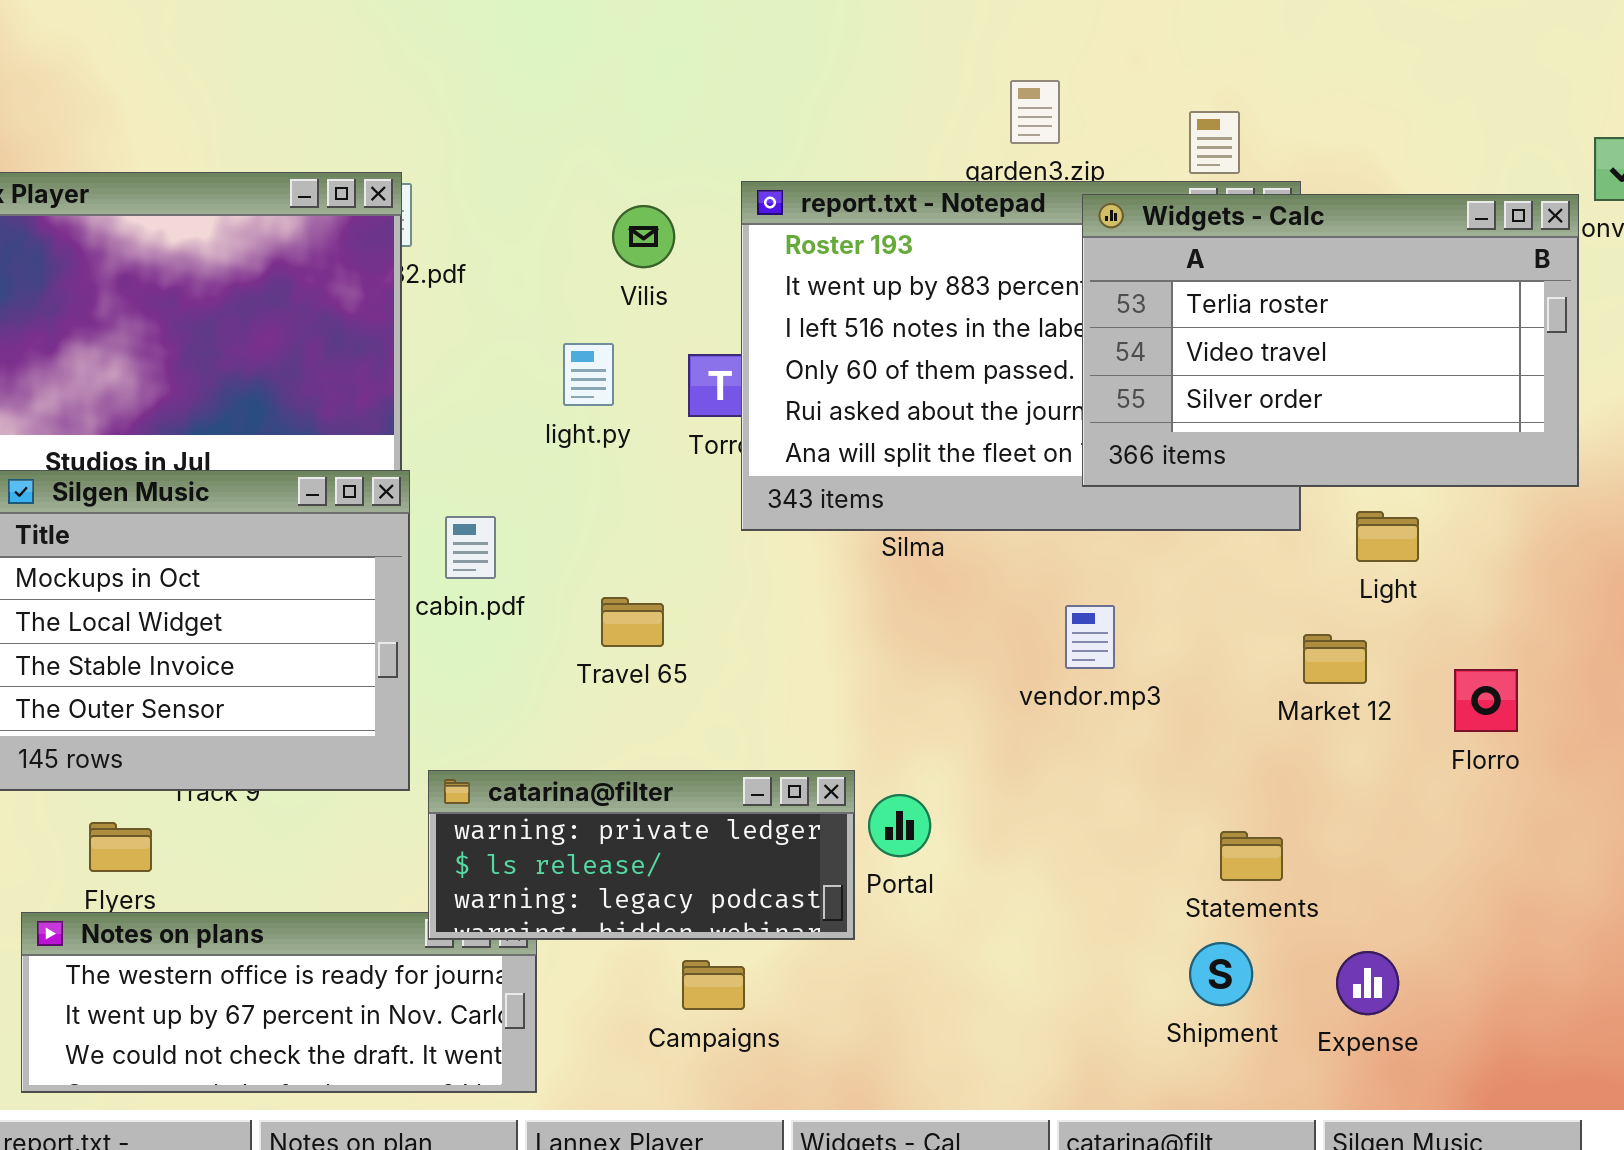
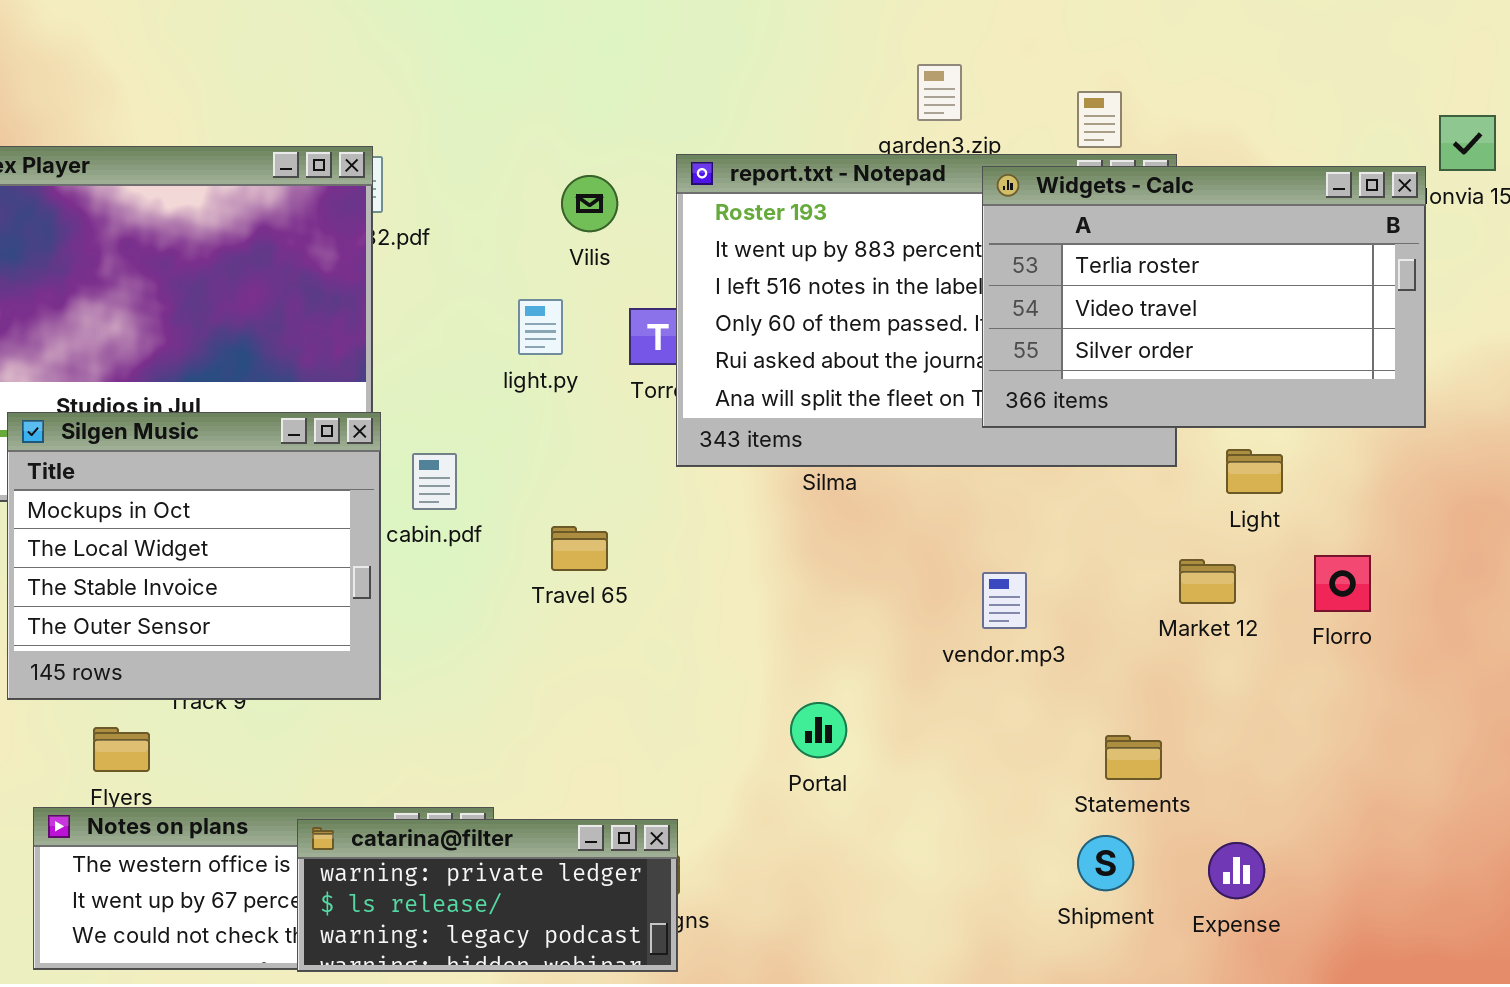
vendor.mp3: [1065,605,1115,669] -> [982,572,1027,629], moved
Florro: [1454,669,1518,732] -> [1314,555,1371,612], moved
catarina@filter: [428,770,855,940] -> [297,819,678,972], moved

